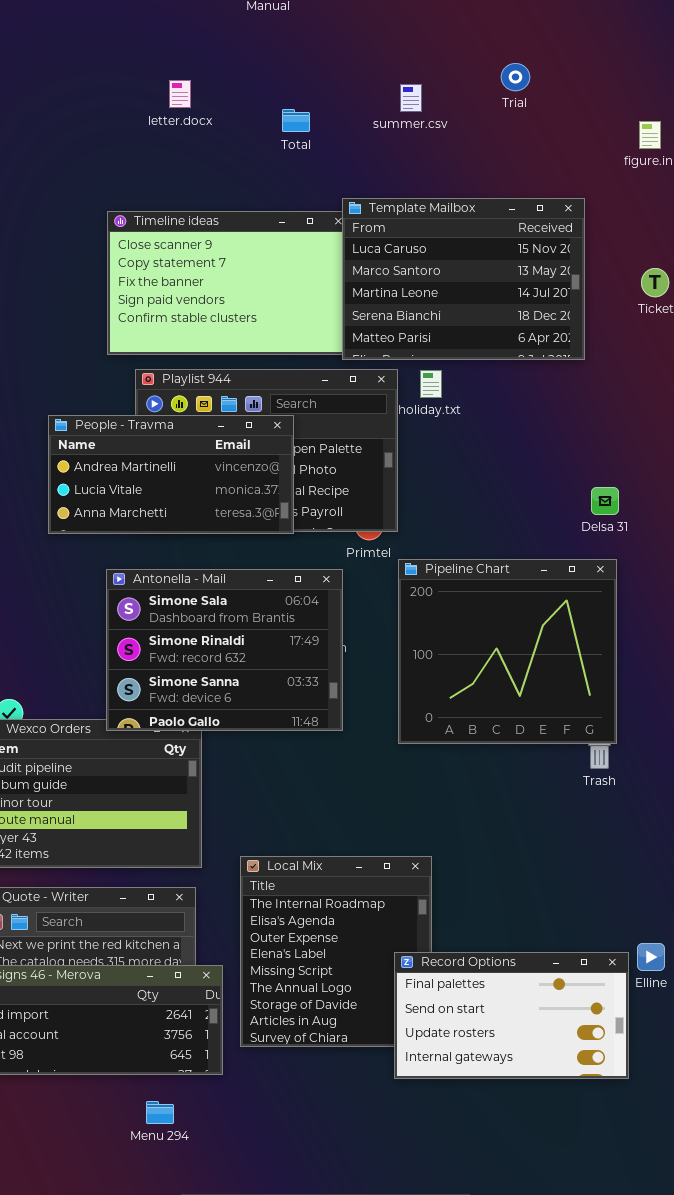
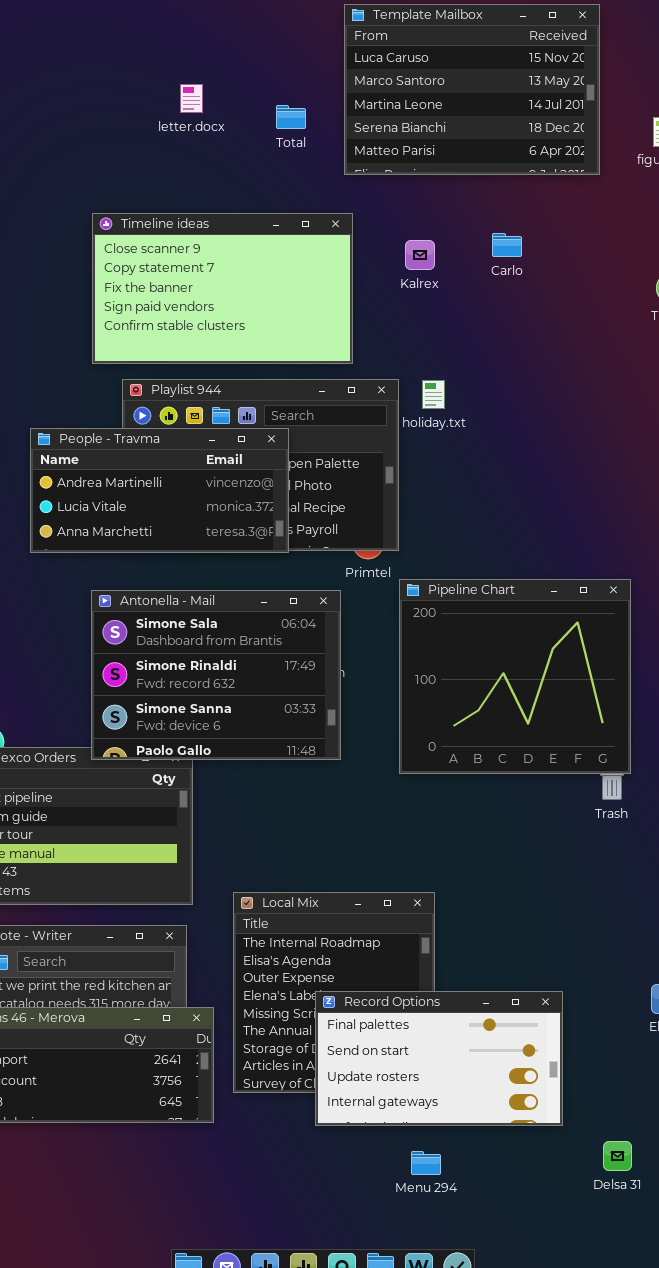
letter.docx: [169,80,191,108] -> [180,84,203,113], moved
Template Mailbox: [342,198,585,360] -> [344,4,600,175], moved
Delsa 31: [591,487,619,515] -> [603,1141,632,1171], moved
Record Options: [394,952,629,1079] -> [315,991,563,1126], moved
Menu 294: [146,1101,174,1124] -> [411,1151,441,1175], moved

